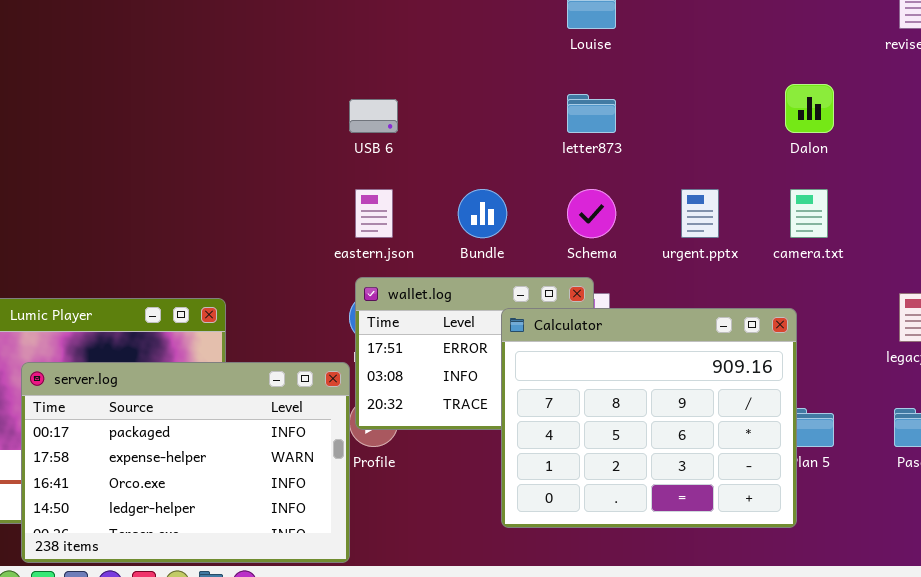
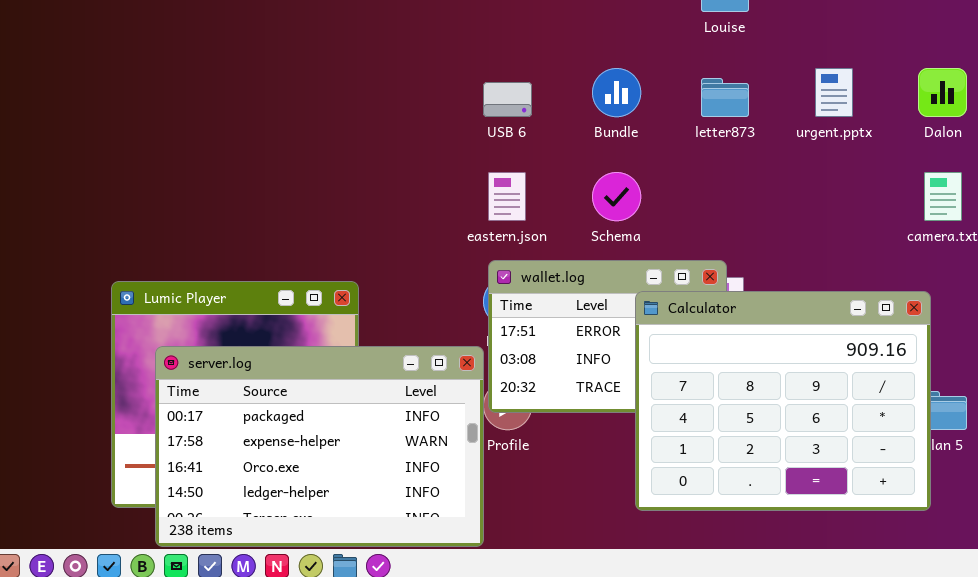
Bundle: [458,189,507,238] -> [592,68,641,117], moved
Schema: [567,189,616,238] -> [592,172,641,221], moved
urgent.pptx: [681,189,719,238] -> [815,68,853,117], moved

